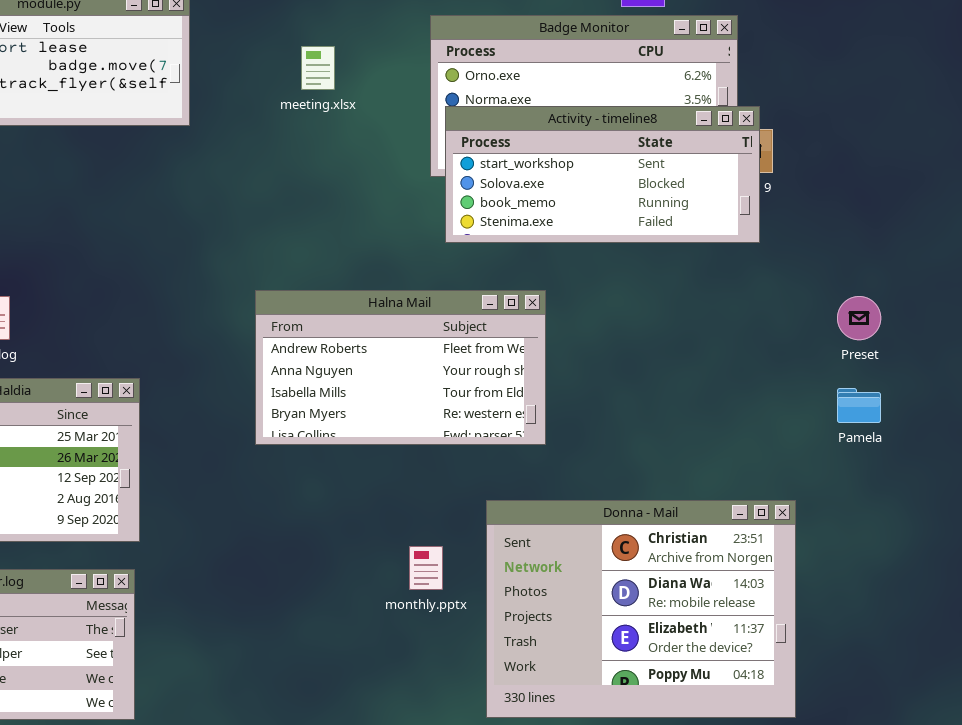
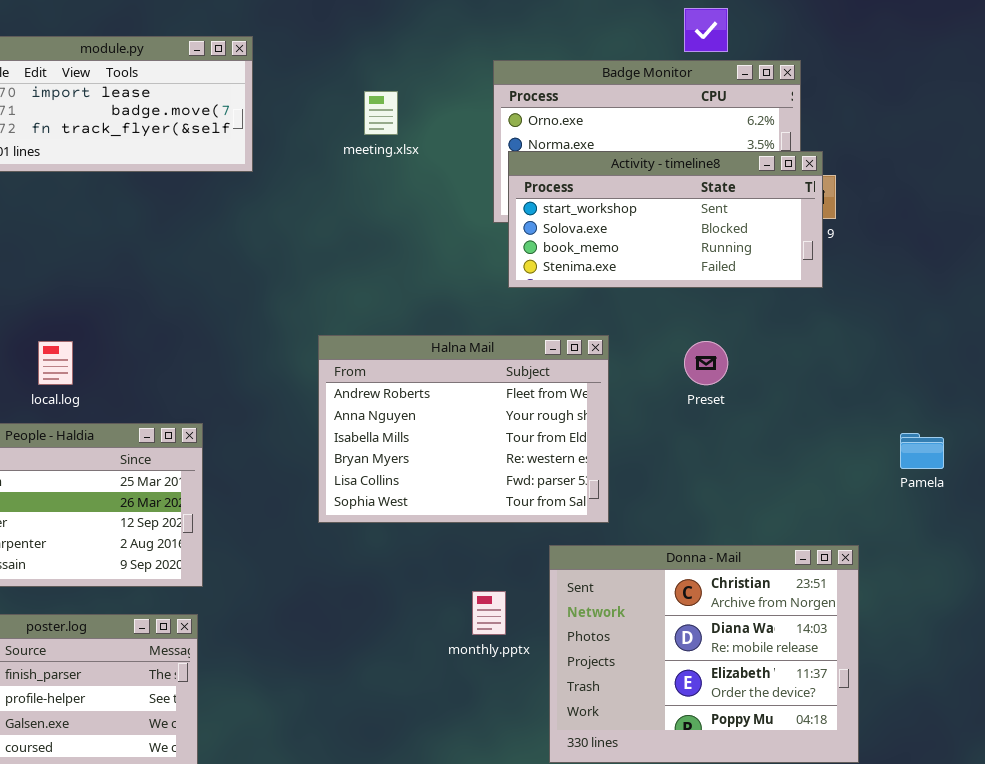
Halna Mail: [255,290,546,445] -> [318,335,609,523], resized
Preset: [837,296,881,340] -> [684,341,728,385], moved

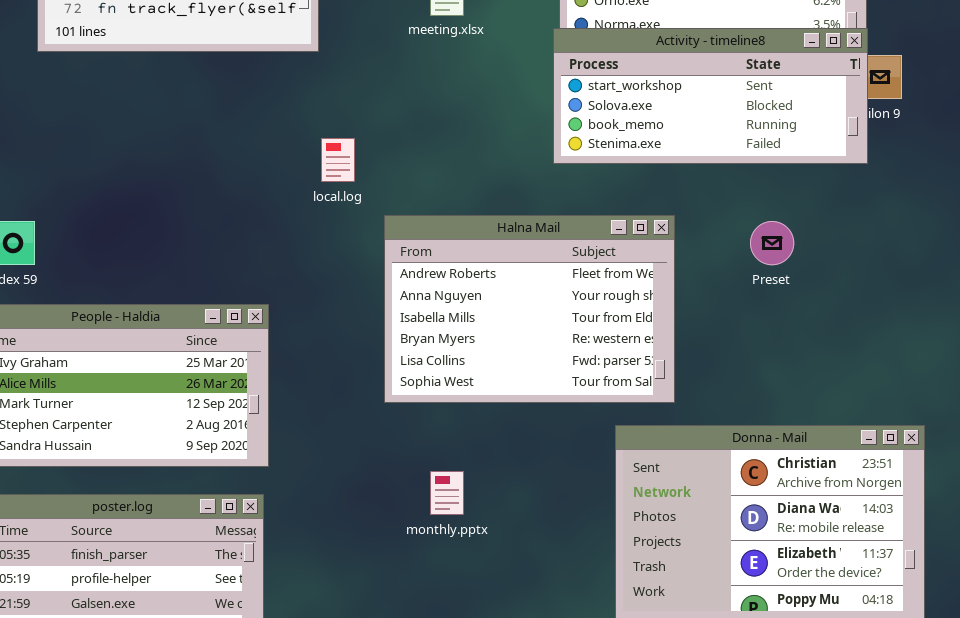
Activity - timeline8: [508,151,823,288] -> [553,28,868,164], moved
local.log: [38,341,73,385] -> [321,138,355,182], moved
monthly.pptx: [472,591,506,635] -> [430,471,464,515], moved

